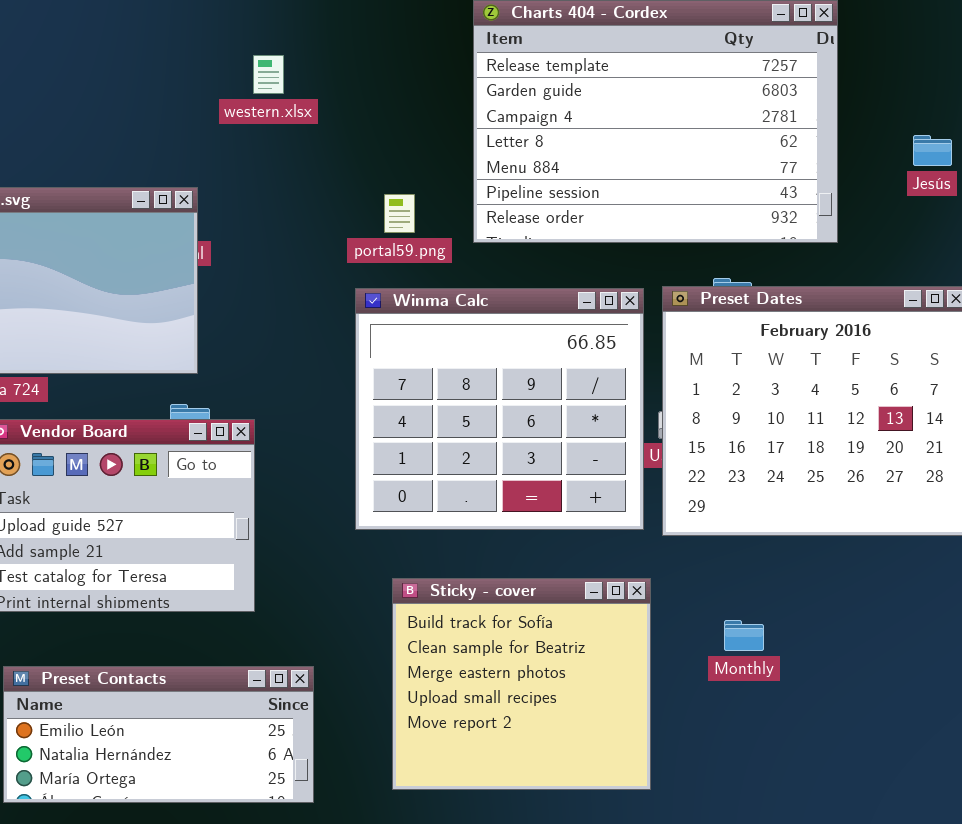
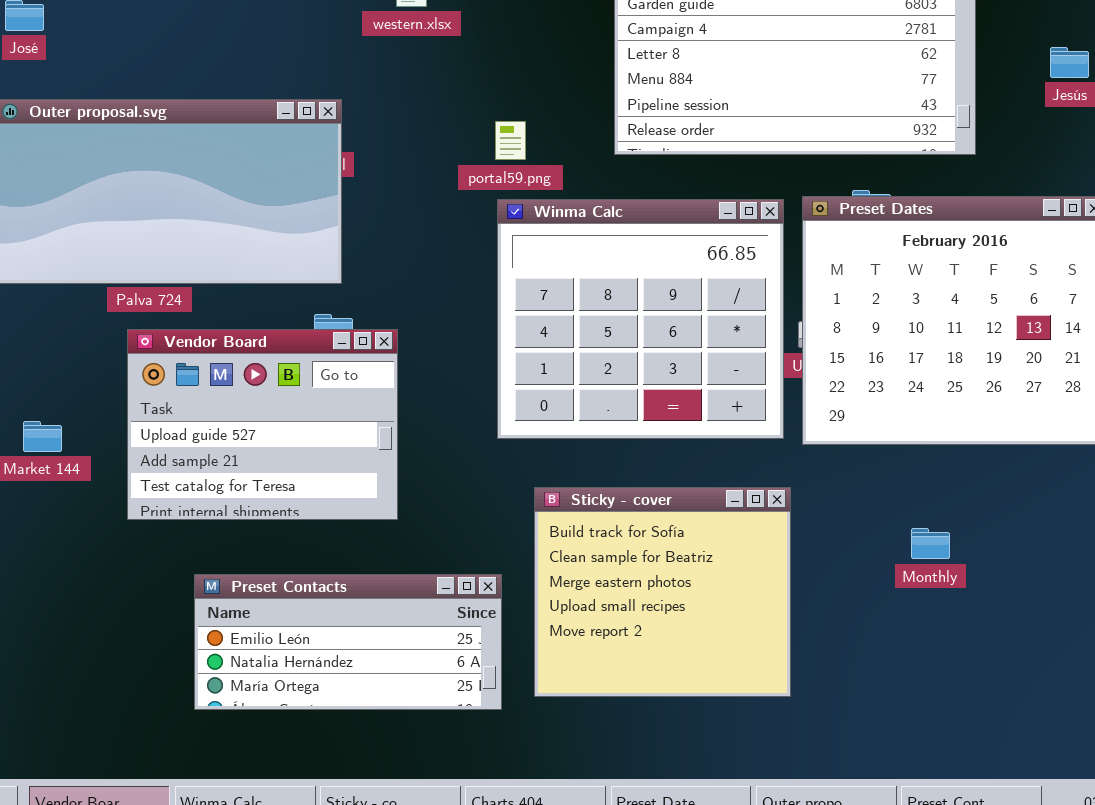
portal59.png: [384,194,415,233] -> [495,121,526,160], moved
Monthly: [724,620,764,651] -> [911,528,950,559], moved
Preset Contacts: [3,666,314,803] -> [194,574,502,710], moved

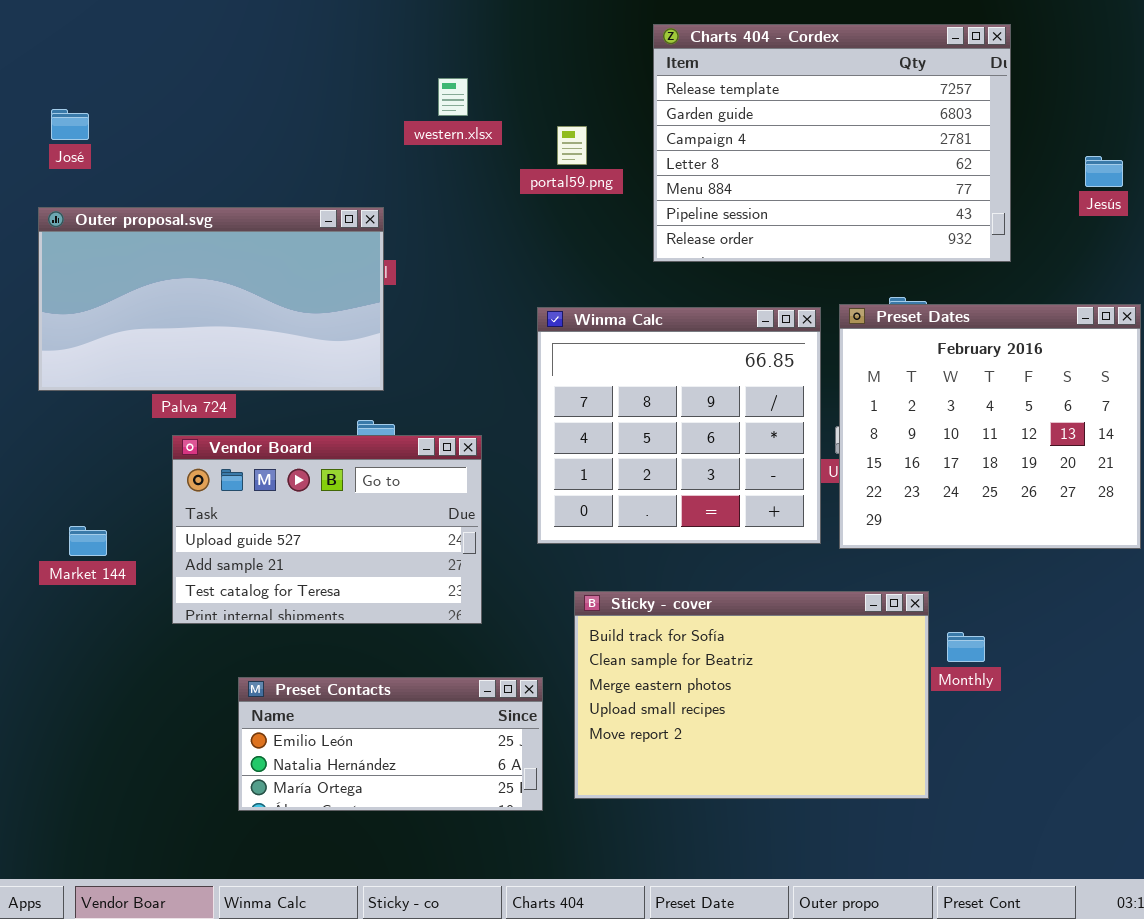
portal59.png: [495,121,526,160] -> [557,126,587,165], moved
Vendor Board: [127,329,398,520] -> [172,435,482,624], resized
Sticky - cover: [534,487,791,697] -> [574,591,929,799], resized

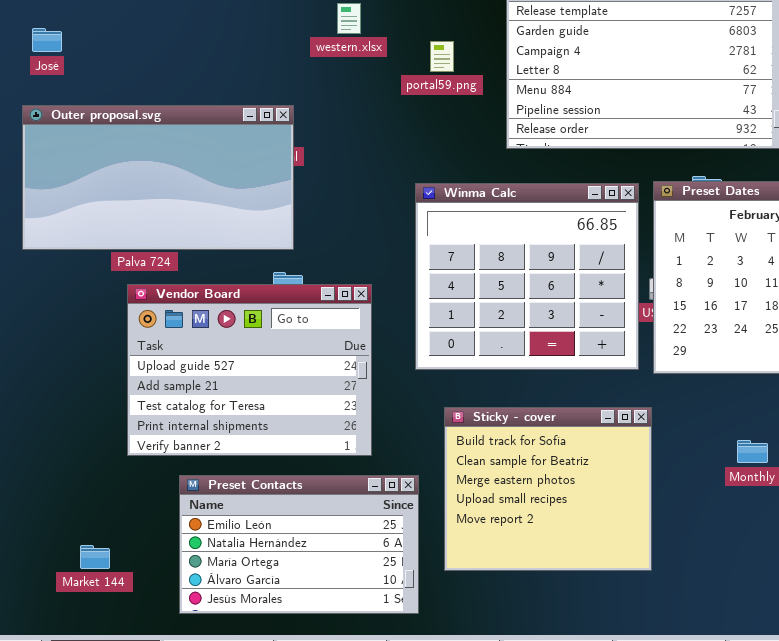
Vendor Board: [172,435,482,624] -> [127,284,372,456], resized
Market 144: [69,526,107,556] -> [80,545,110,569], moved
Sticky - cover: [574,591,929,799] -> [444,407,652,571], resized
Preset Contacts: [238,677,543,811] -> [179,475,419,614], resized

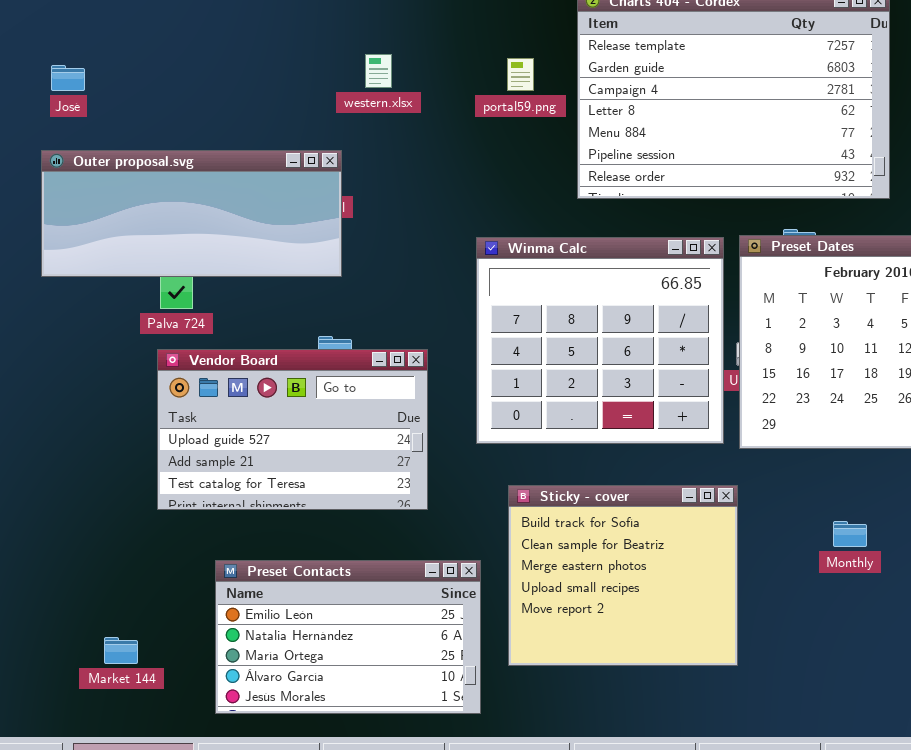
western.xlsx: [337,3,361,34] -> [365,54,392,88], moved
portal59.png: [430,41,454,72] -> [507,58,534,91], moved
Outer proposal.svg: [22,105,294,250] -> [41,150,342,277], resized
Vendor Board: [127,284,372,456] -> [157,349,428,510], resized

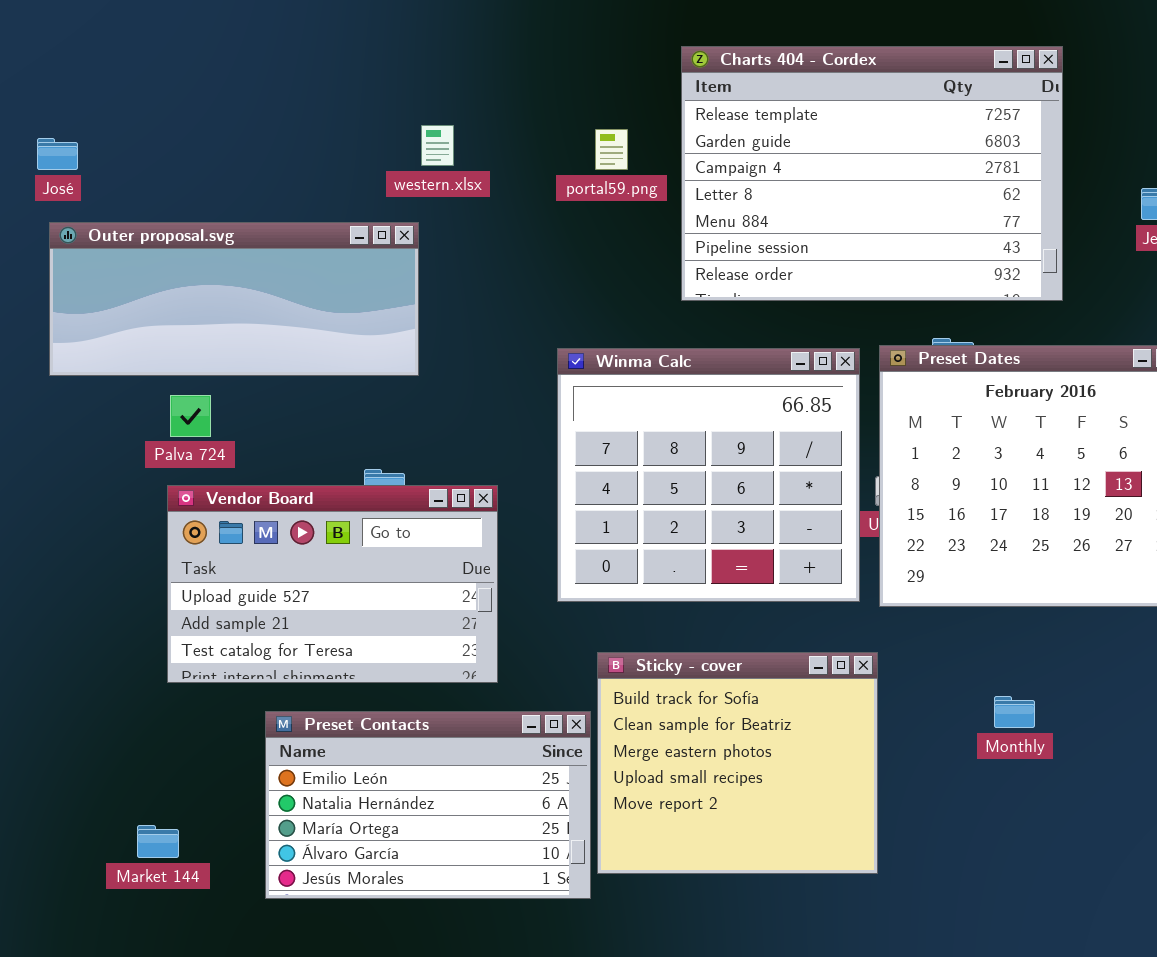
Outer proposal.svg: [41,150,342,277] -> [49,222,419,376], moved
Preset Contacts: [215,560,481,714] -> [265,711,591,899], moved
Market 144: [104,637,138,664] -> [137,825,179,858], moved

